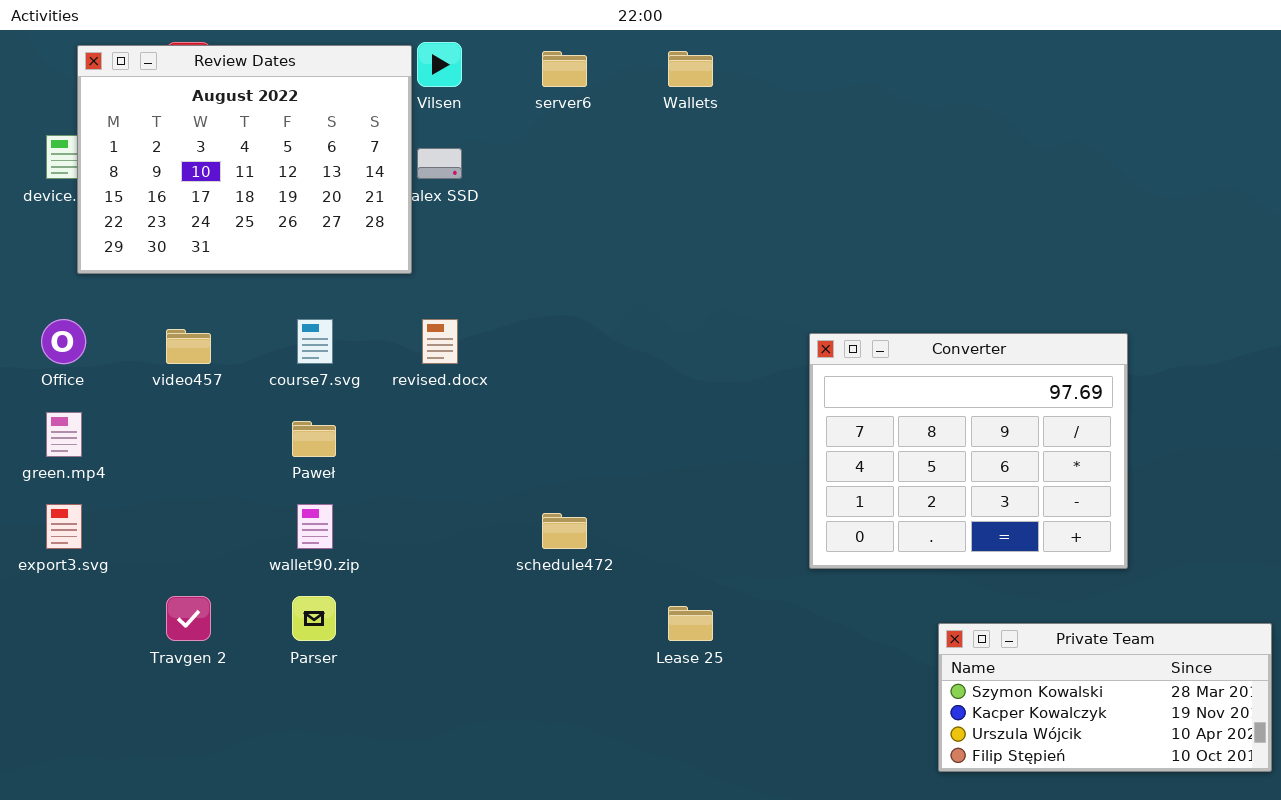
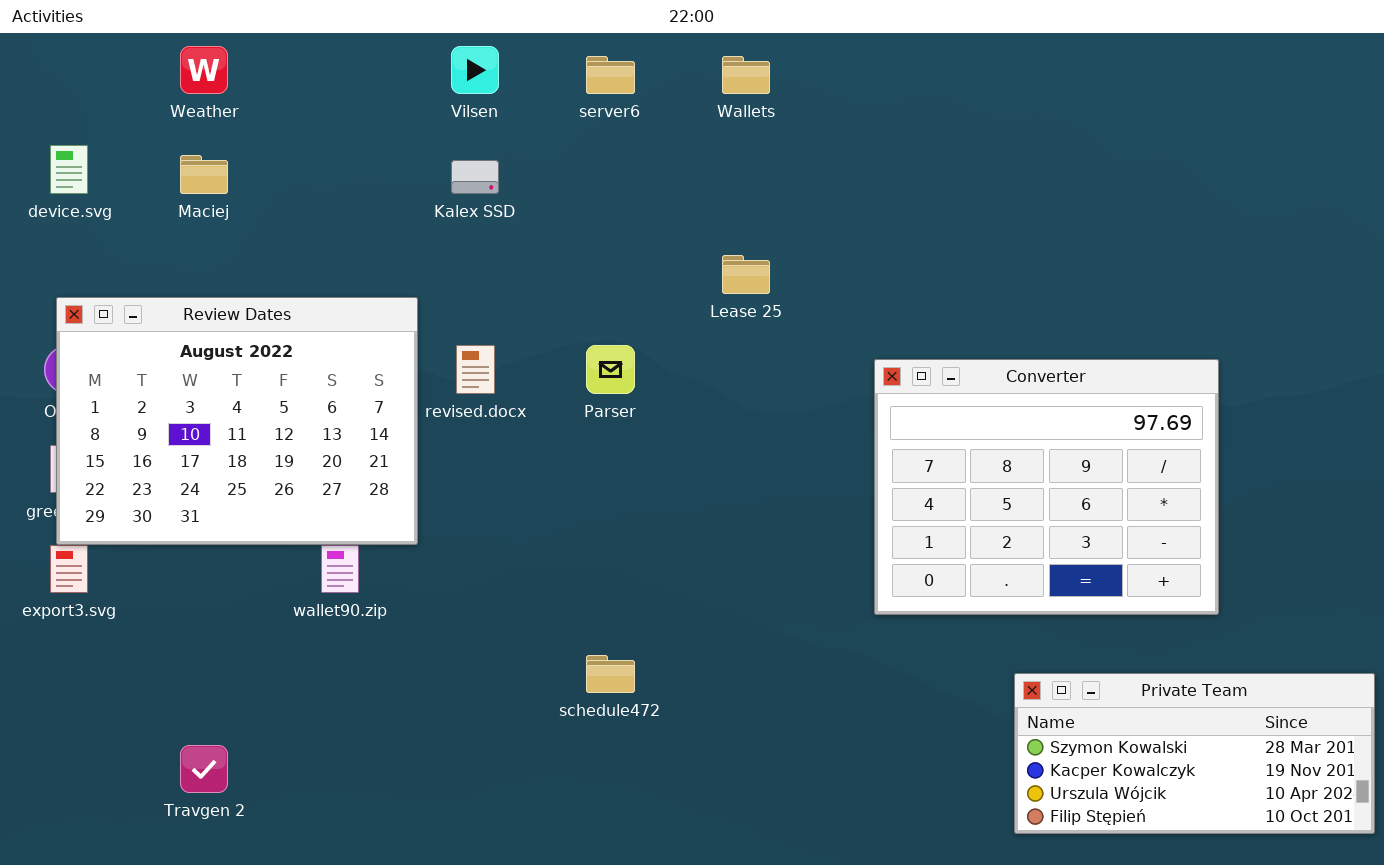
Review Dates: [77,45,412,274] -> [56,297,418,545], moved
schedule472: [542,513,587,549] -> [586,655,635,693], moved
Travgen 2: [166,596,211,641] -> [180,745,228,793], moved
Parser: [292,596,336,641] -> [586,345,635,394], moved
Lease 25: [668,606,713,641] -> [722,255,770,294], moved

